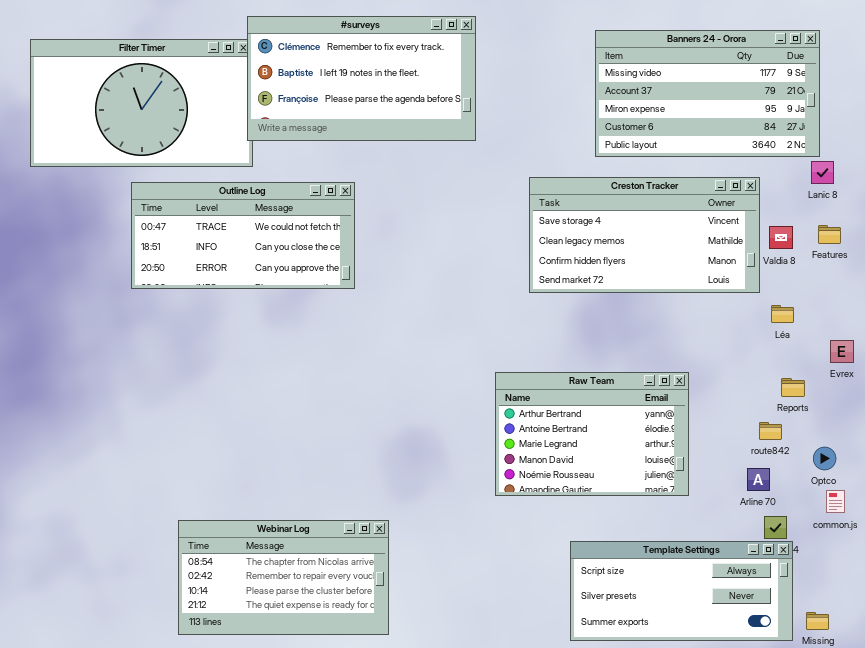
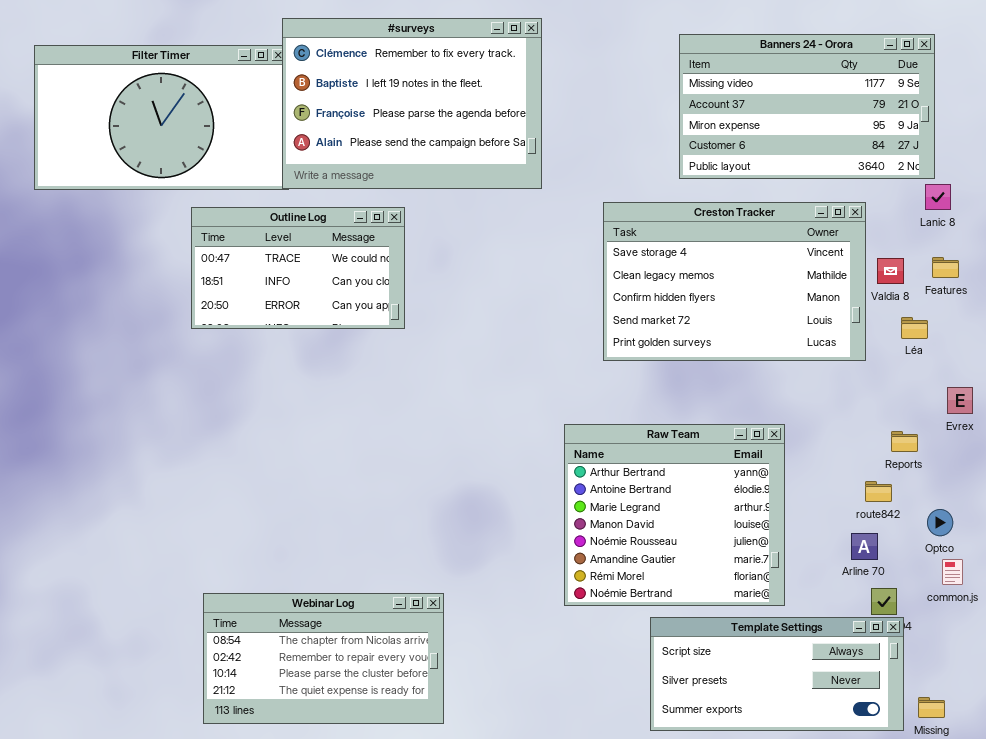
#surveys: [247,16,476,141] -> [282,18,542,189], resized
Creston Tracker: [529,177,760,293] -> [603,202,866,361], resized
Outline Log: [131,182,355,289] -> [191,207,405,329], resized
Léa: [771,305,794,323] -> [901,317,928,339], moved
Raw Team: [495,372,689,496] -> [564,424,785,606], resized

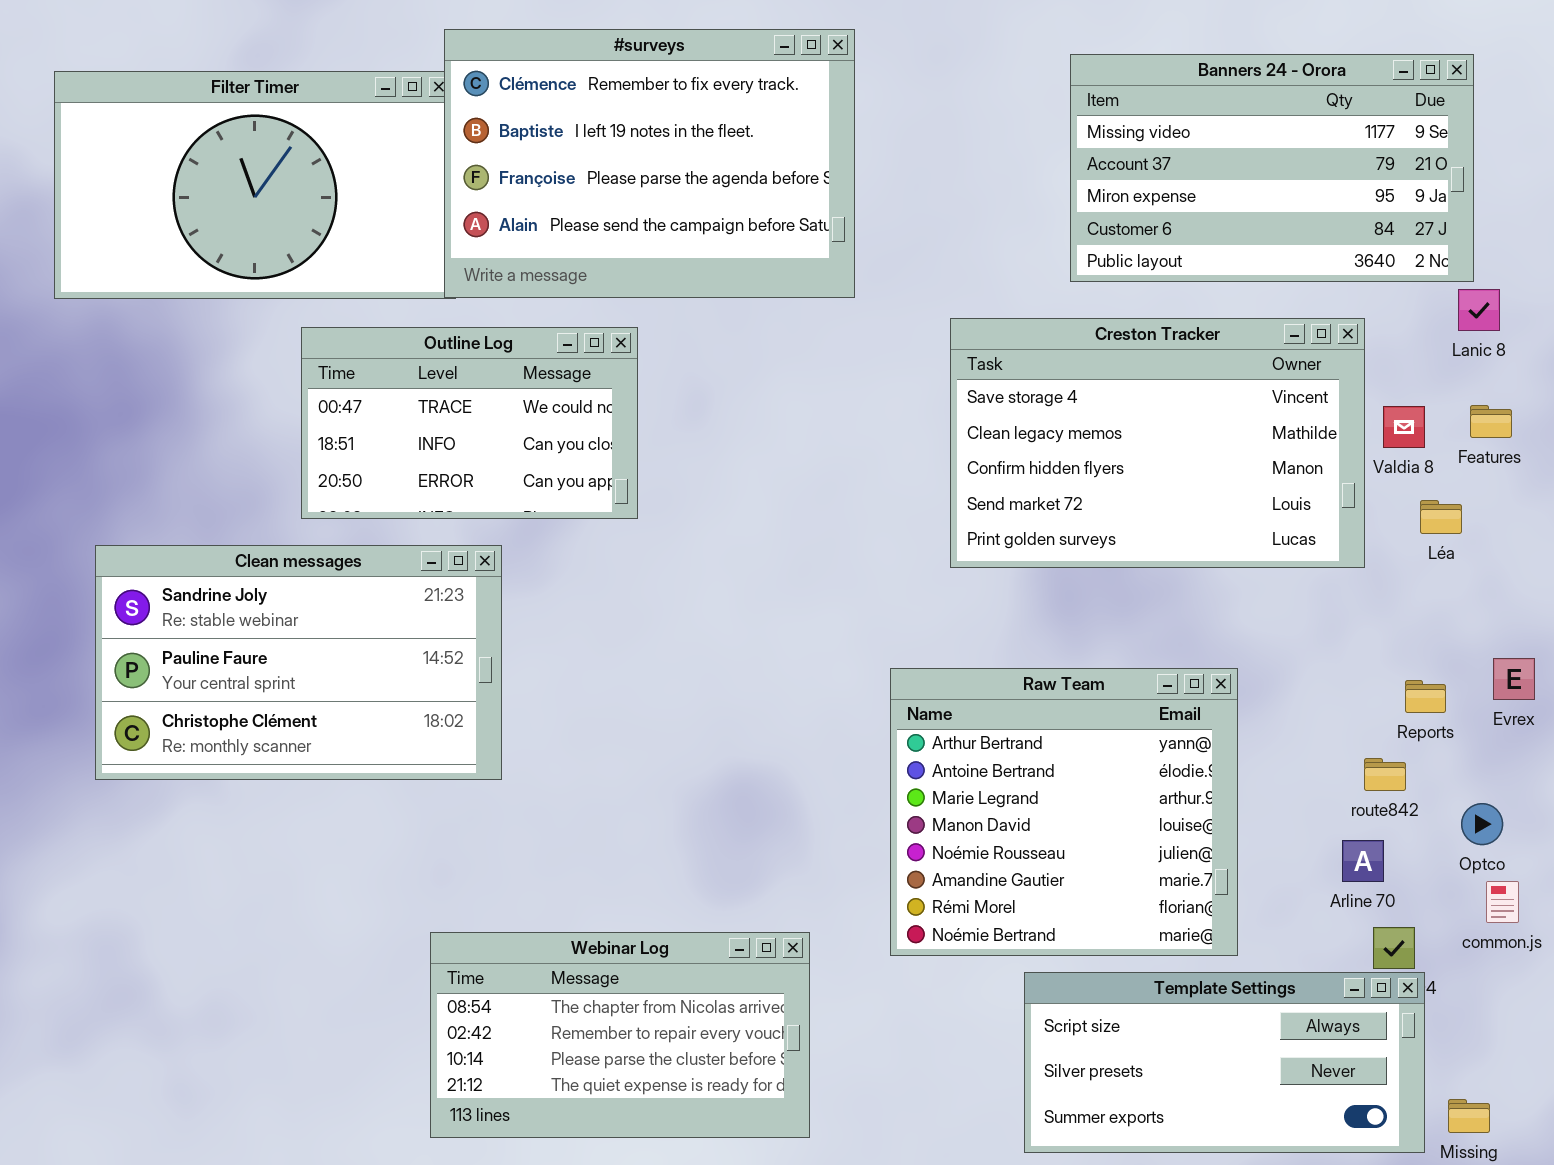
Clean messages: none -> [95,545,502,780], opened
Evrex: [947,387,973,414] -> [1493,658,1535,700], moved
Webinar Log: [203,593,444,724] -> [430,932,810,1138], moved

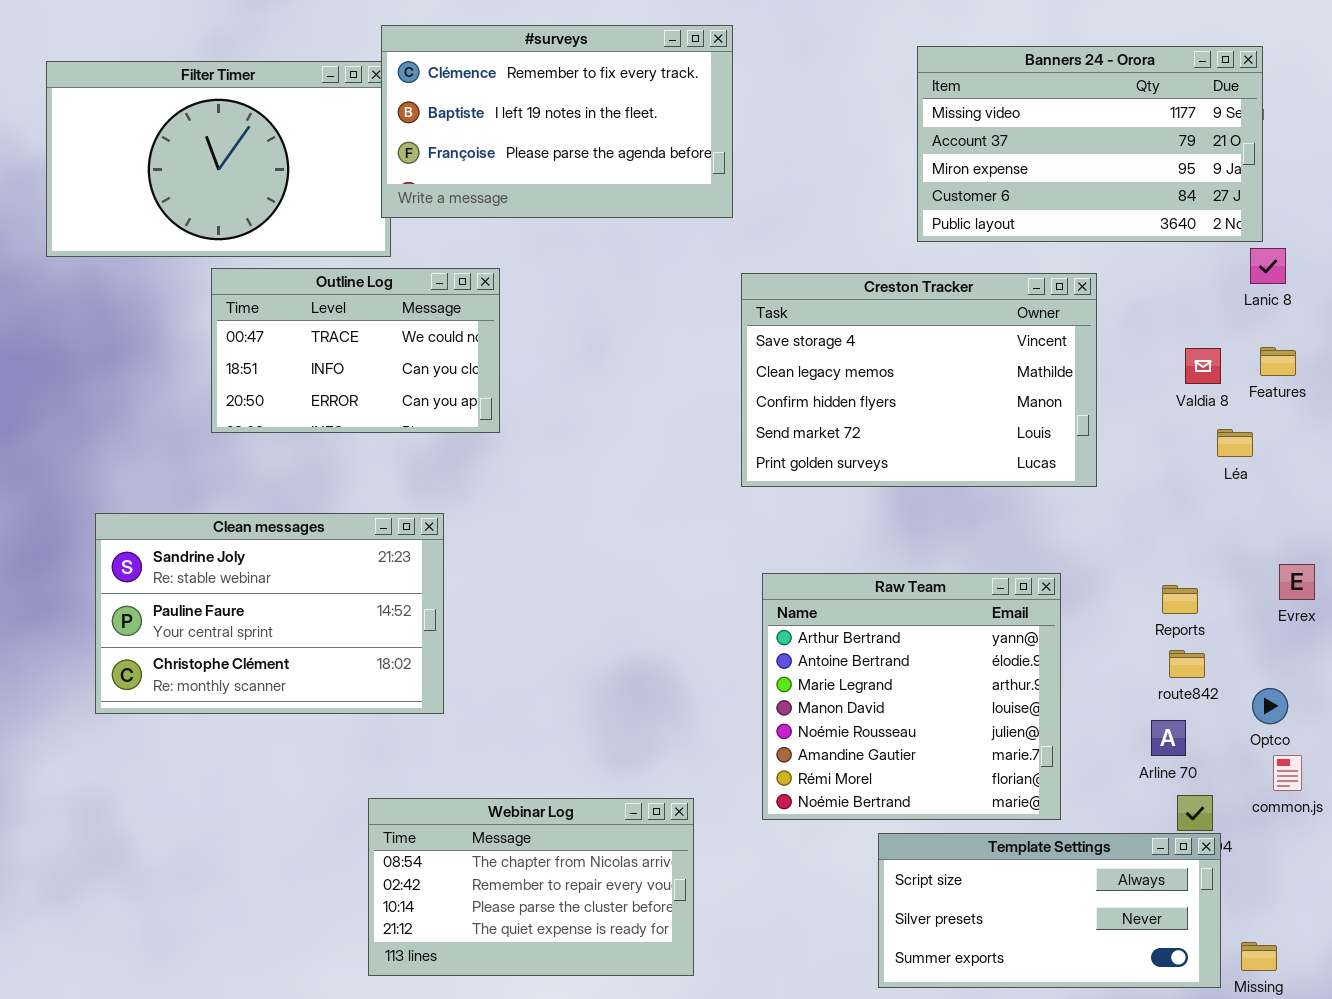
#surveys: [444,29,855,298] -> [381,25,733,218], resized
Creston Tracker: [950,318,1365,568] -> [741,273,1097,487], moved
Outline Log: [301,327,638,519] -> [211,268,500,433], moved
Clean messages: [95,545,502,780] -> [95,513,444,714], moved
Reports: [1405,680,1446,713] -> [1162,585,1198,614], moved

